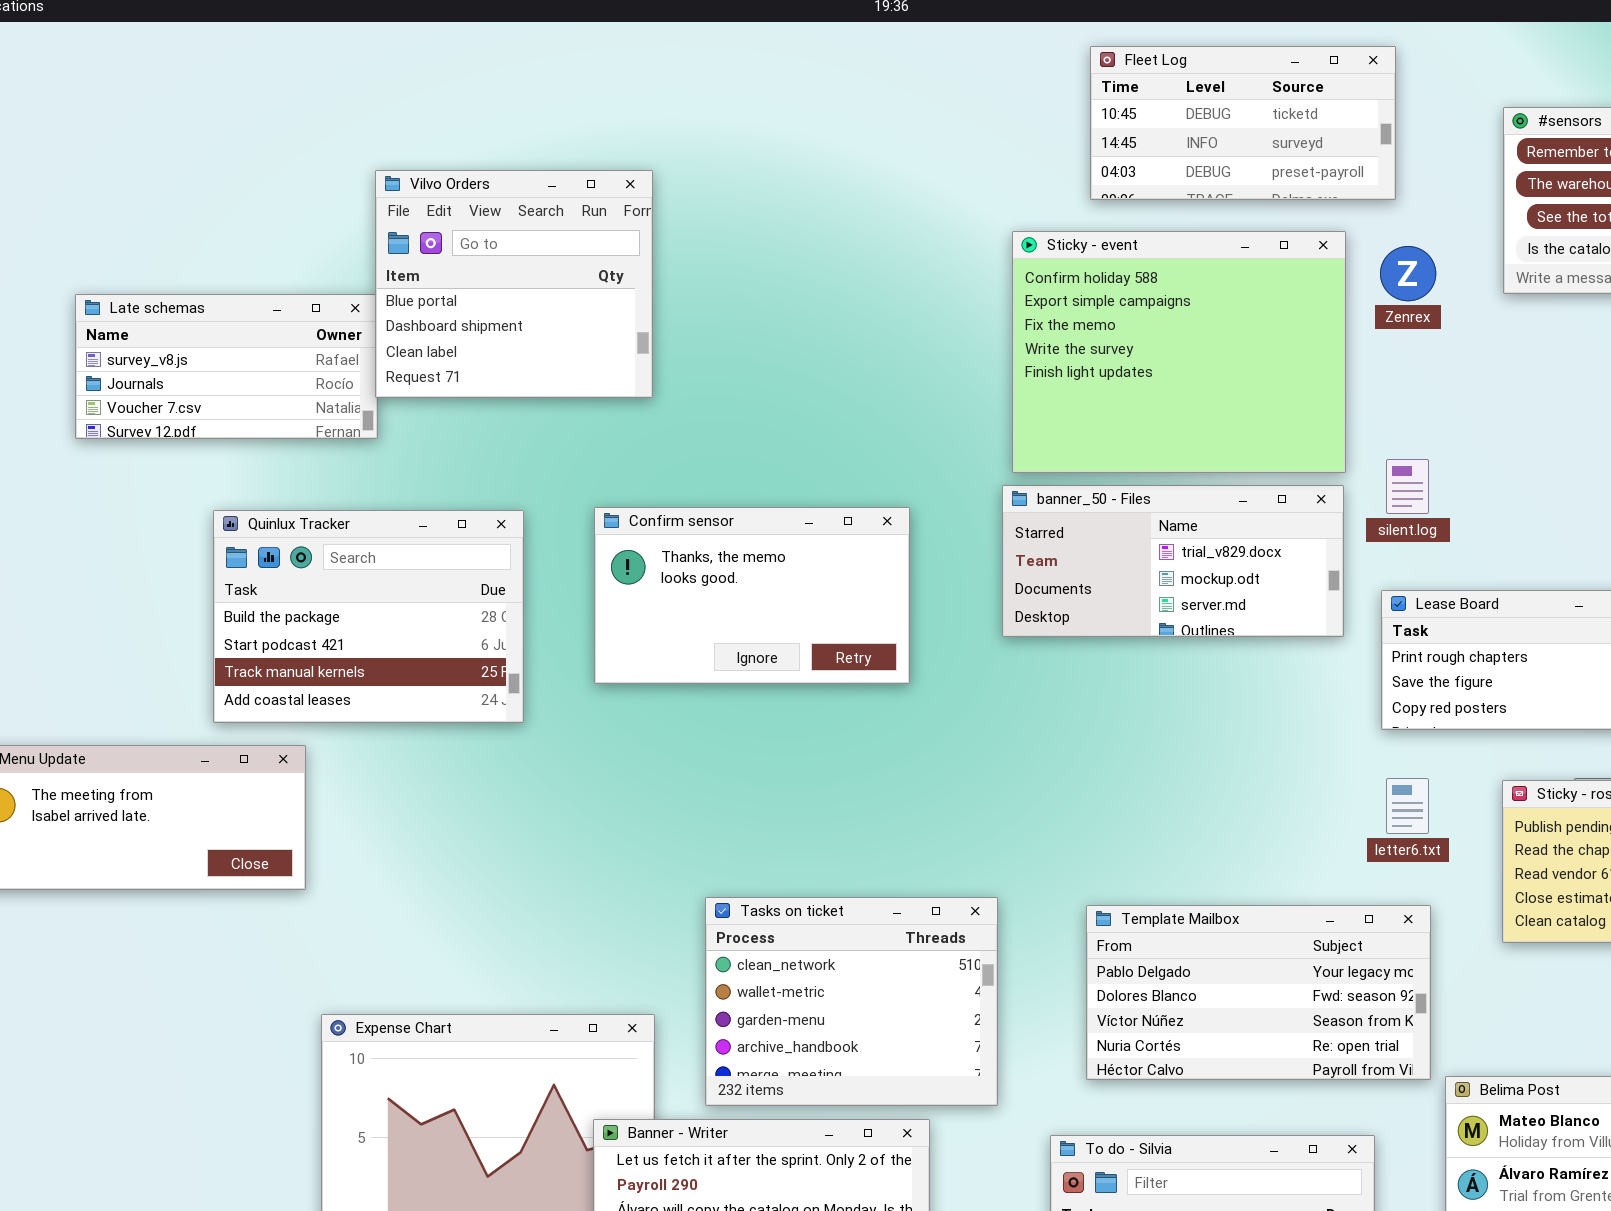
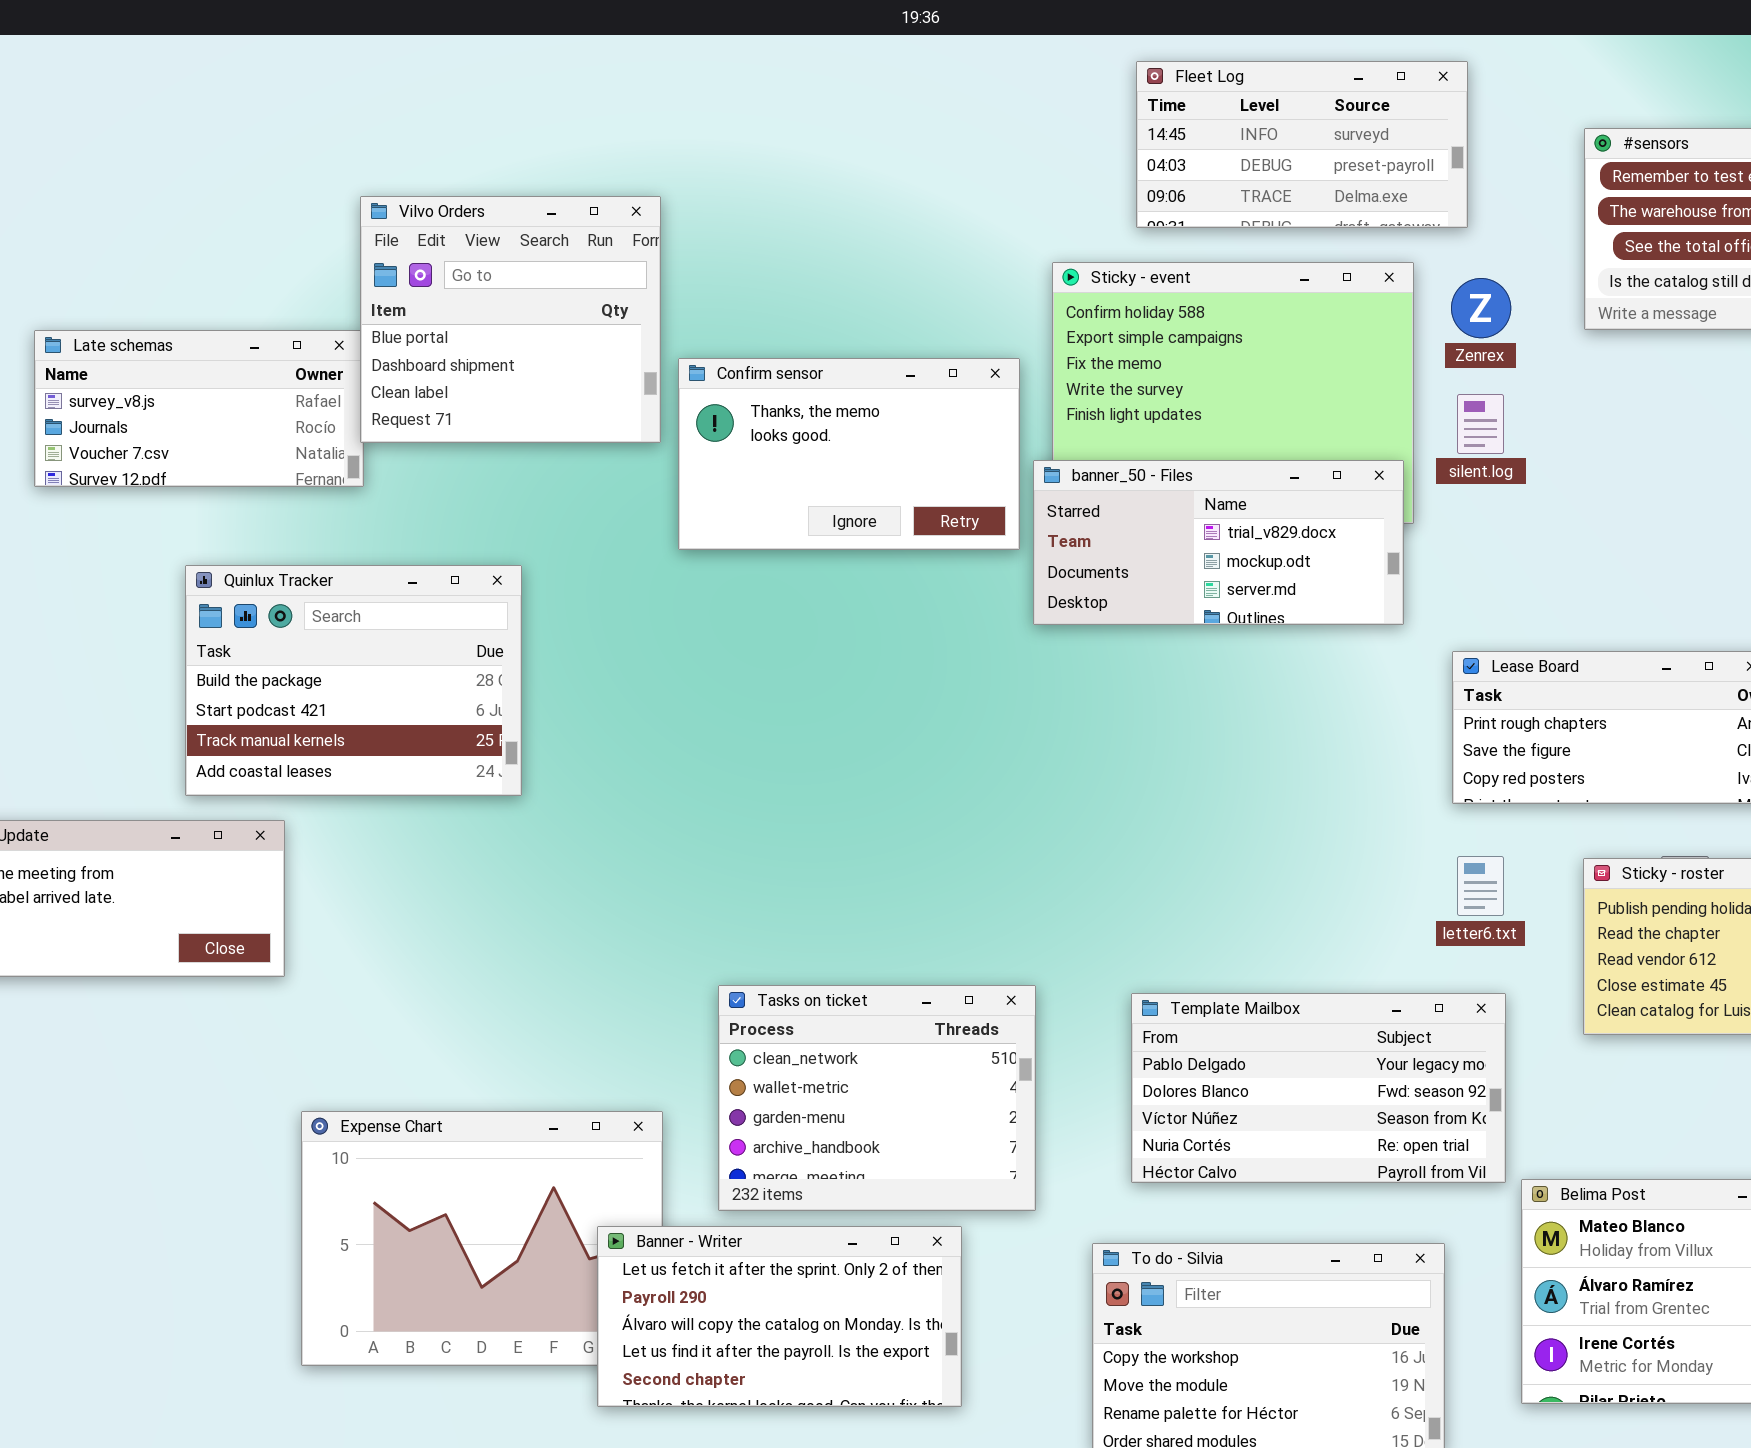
Fleet Log: [1090,46,1396,200] -> [1136,61,1468,228], scrolled down 1 row
silent.log: [1386,459,1429,514] -> [1457,394,1504,454], moved
banner_50 - Files: [1002,485,1344,637] -> [1033,460,1404,625], moved
Confirm sensor: [594,507,910,684] -> [678,358,1020,550], moved

